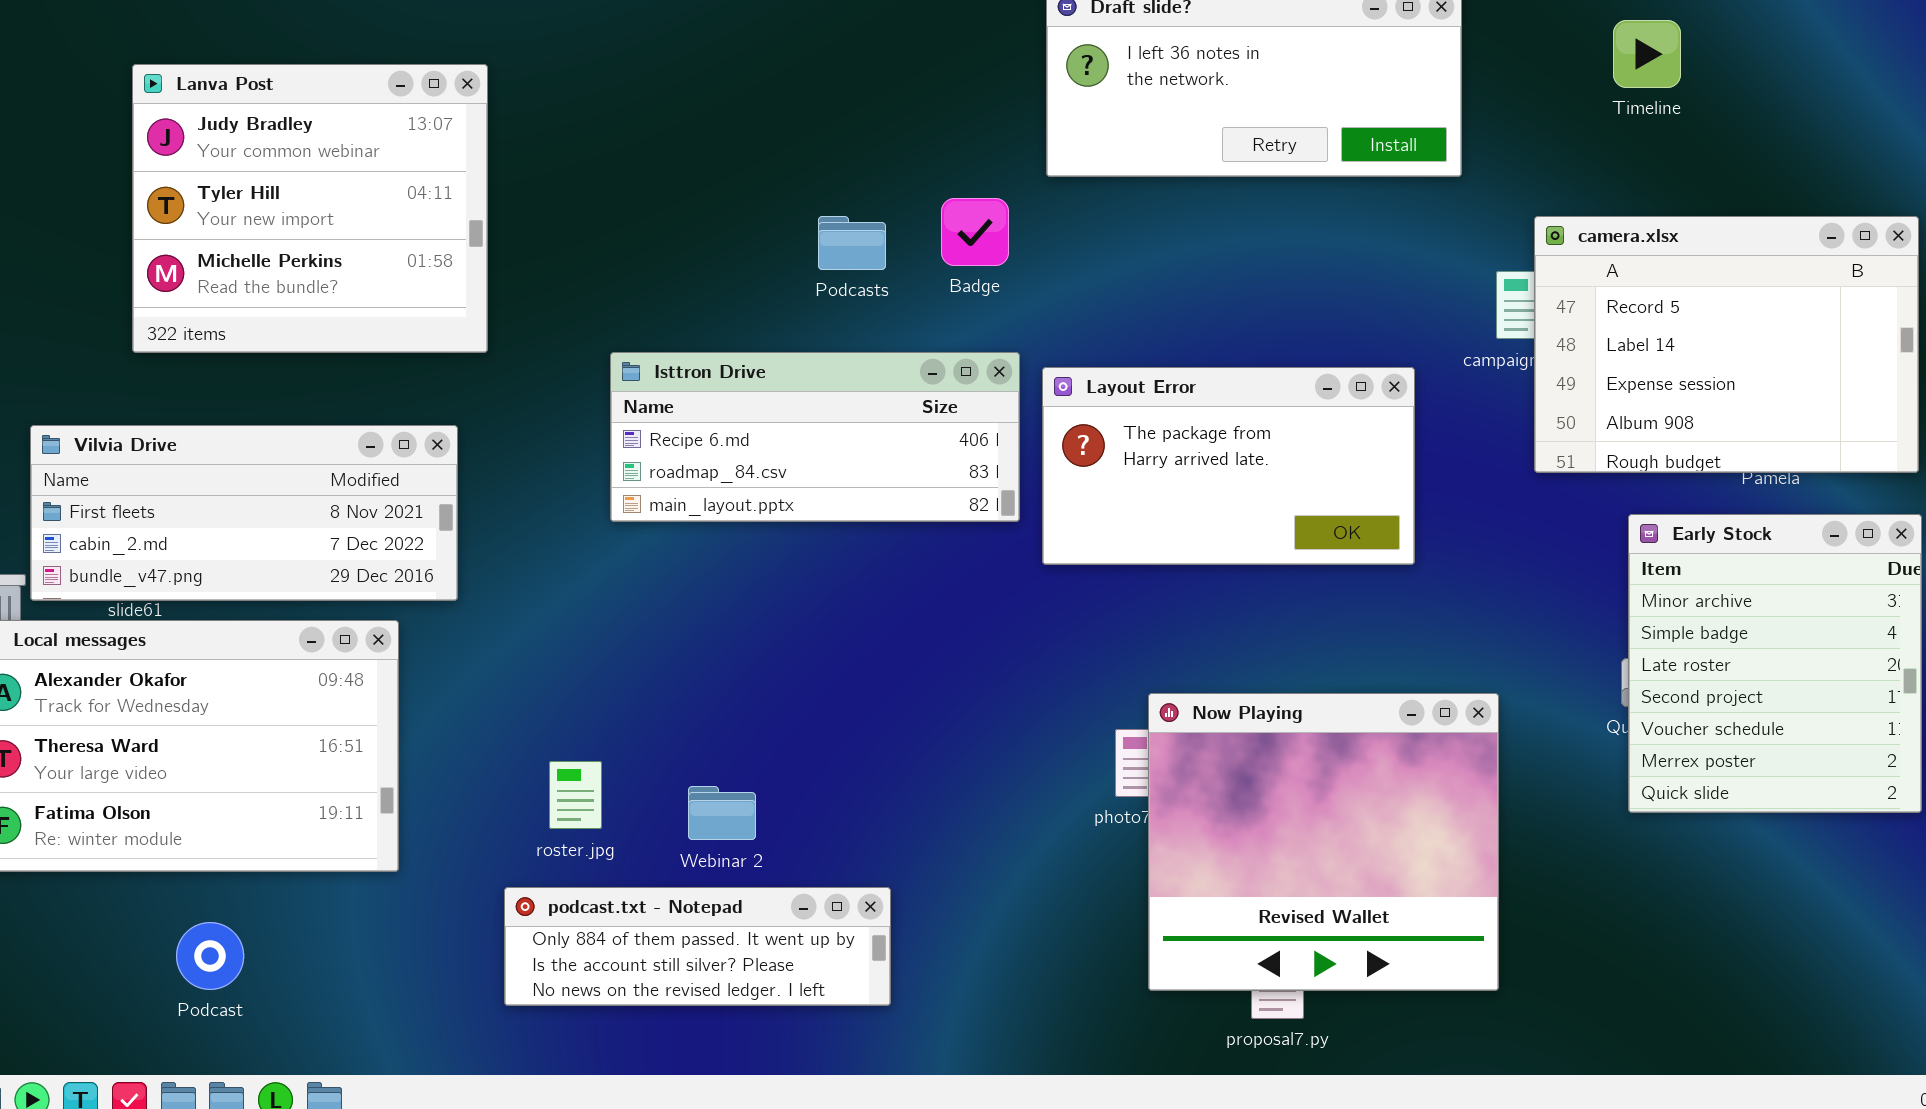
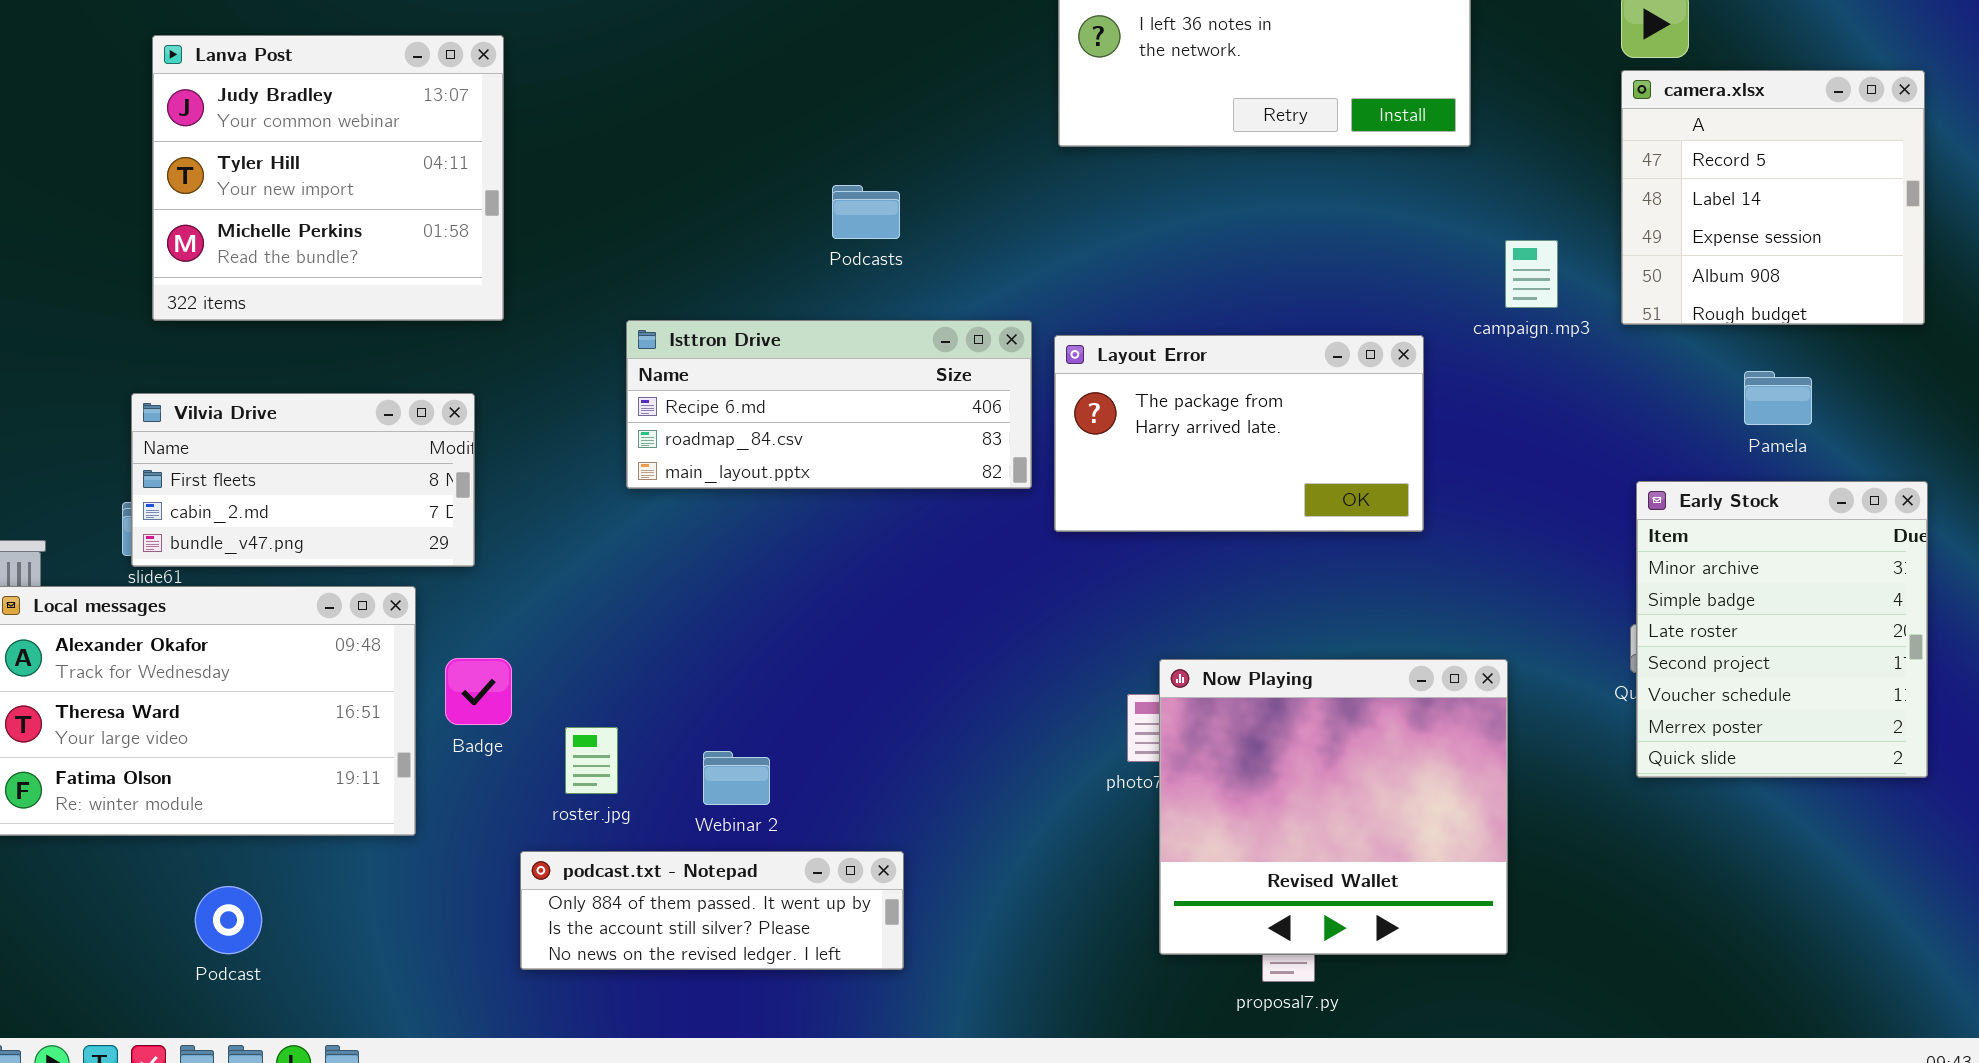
Badge: [941,198,1009,266] -> [445,658,512,725], moved
camera.xlsx: [1534,216,1919,473] -> [1621,70,1925,325], moved, resized
Vilvia Drive: [30,425,458,601] -> [131,393,475,567], resized

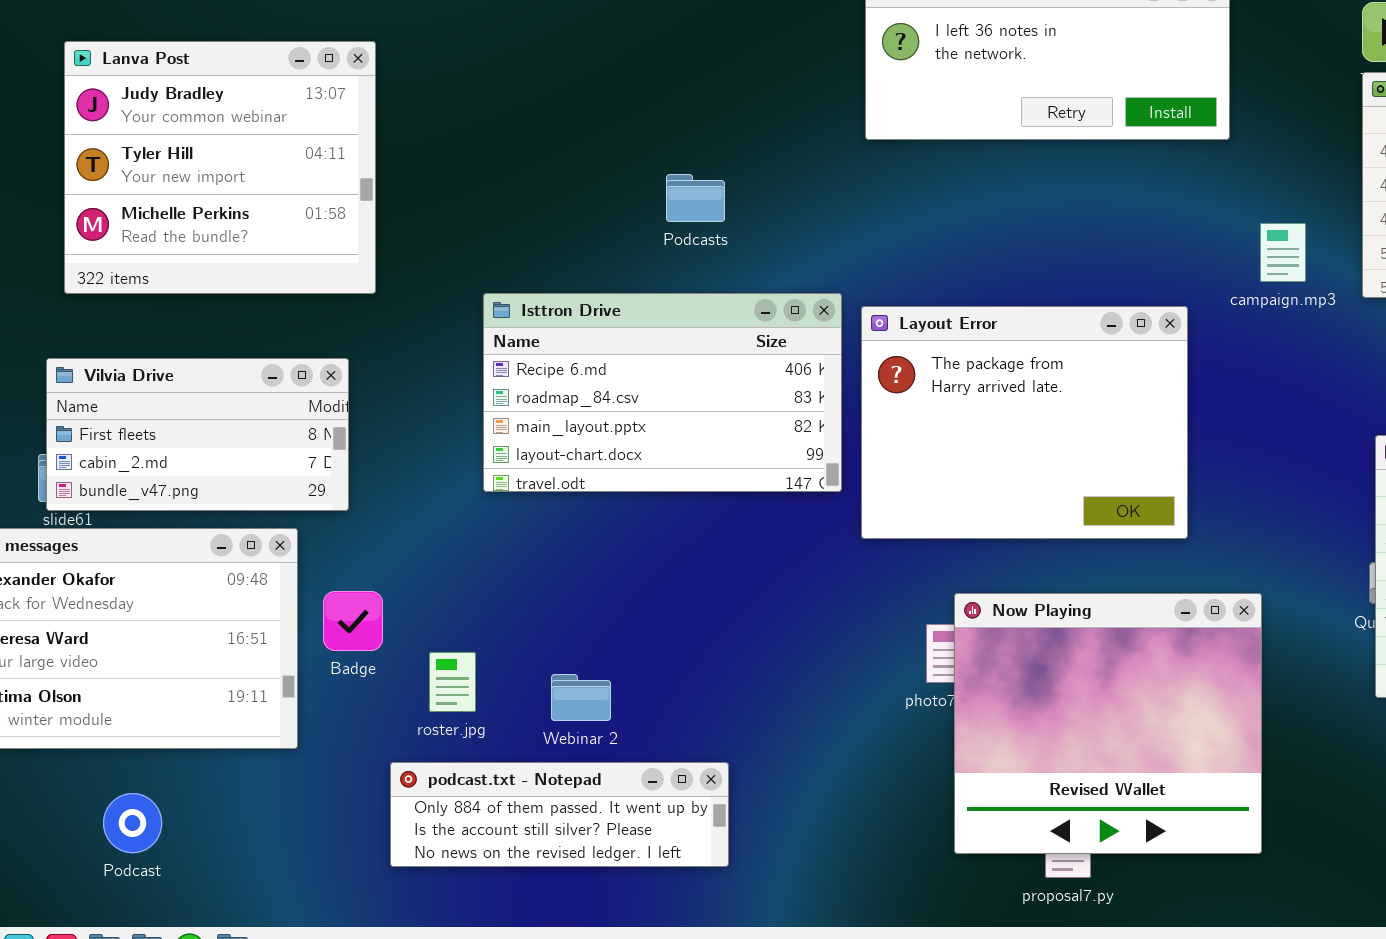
Isttron Drive: [626,320,1032,489] -> [483,293,842,492], resized
Layout Error: [1054,335,1424,532] -> [861,306,1188,539], resized

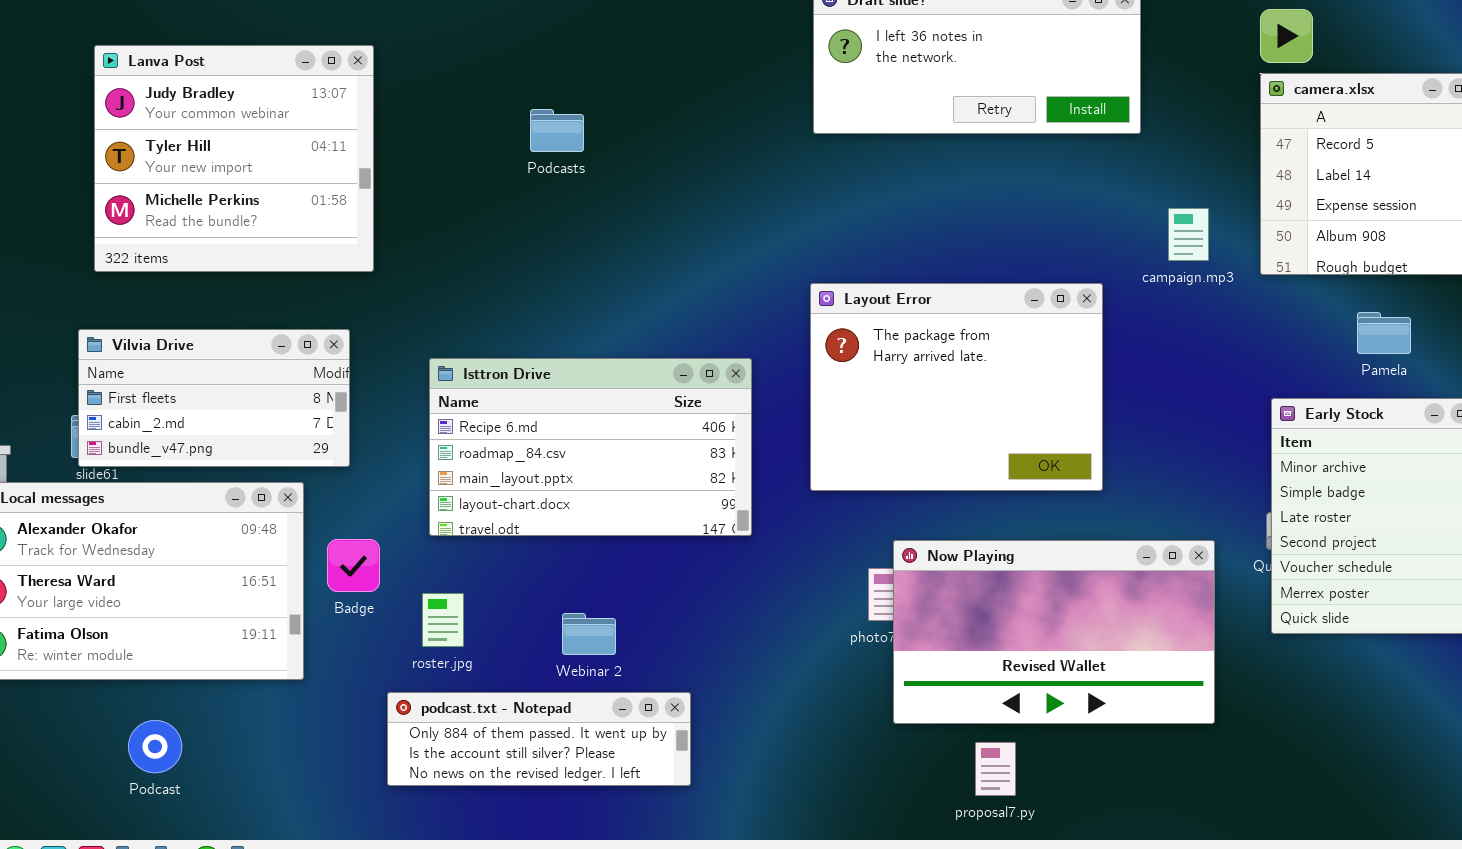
Podcasts: [666,174,725,222] -> [530,109,584,152], moved
Isttron Drive: [483,293,842,492] -> [429,358,752,536], moved
Now Playing: [954,593,1262,854] -> [893,540,1215,724], resized
Webinar 2: [551,674,611,721] -> [562,613,616,655], moved

